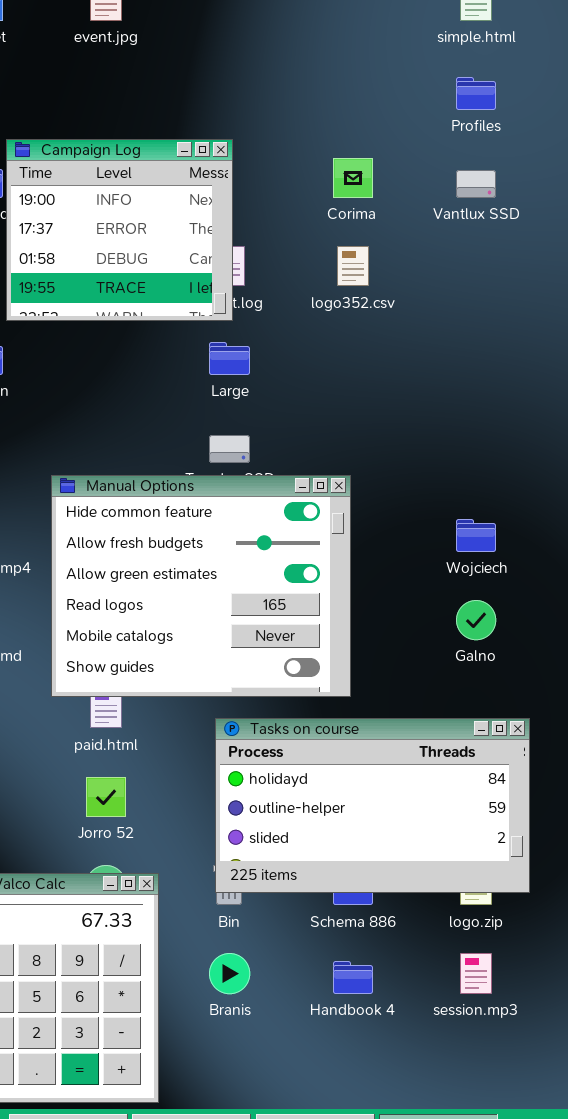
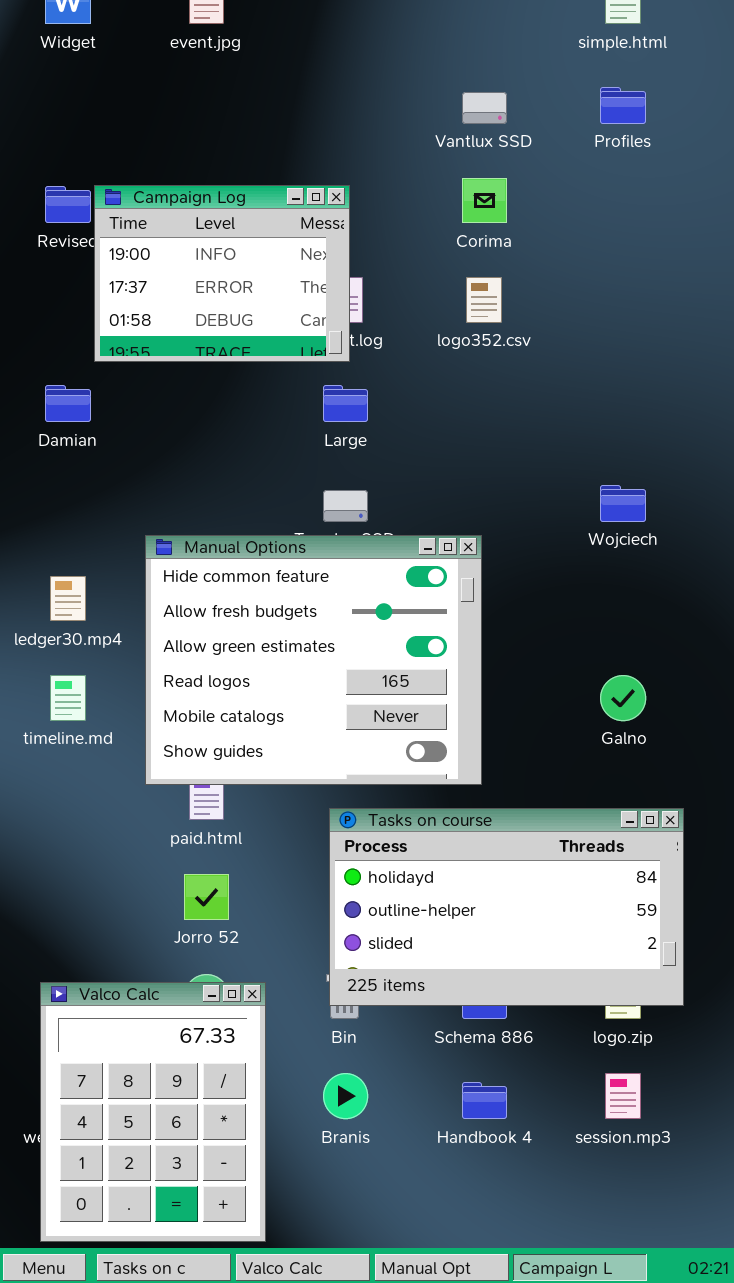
Campaign Log: [6,139,233,321] -> [94,185,350,362], resized
Vantlux SSD: [456,170,496,198] -> [462,92,507,124], moved
Wojciech: [456,519,496,552] -> [600,485,646,522], moved

